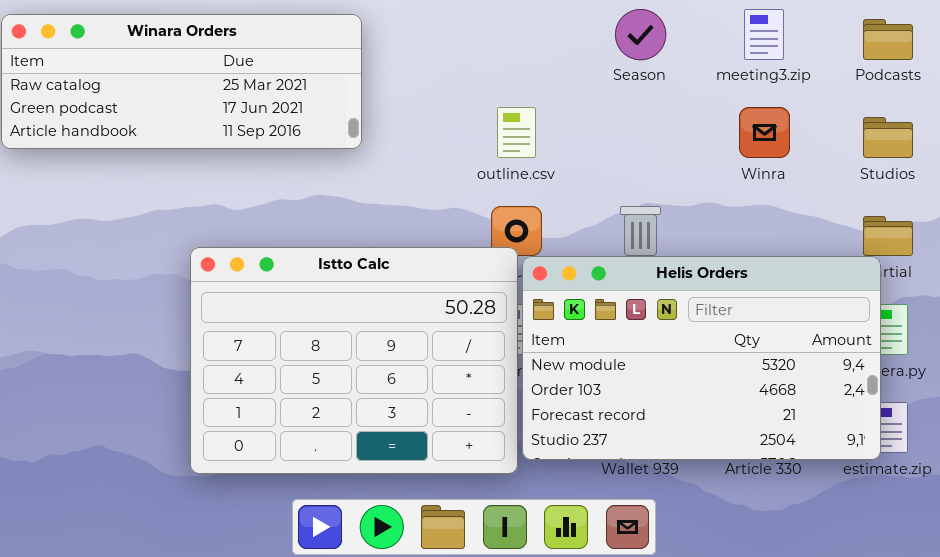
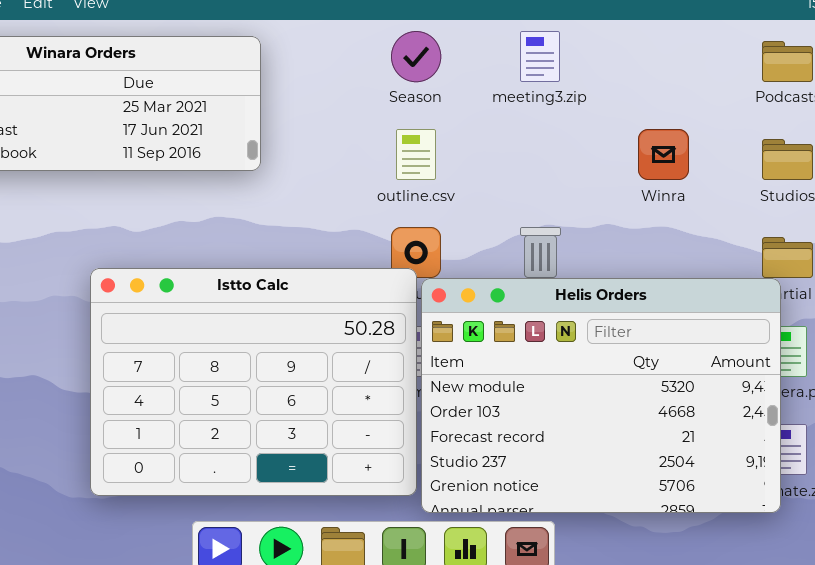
Season: [615,9,666,60] -> [391,31,441,82], moved
meeting3.zip: [744,9,784,60] -> [520,31,560,82], moved
Helis Orders: [522,256,881,460] -> [421,278,781,513], resized

